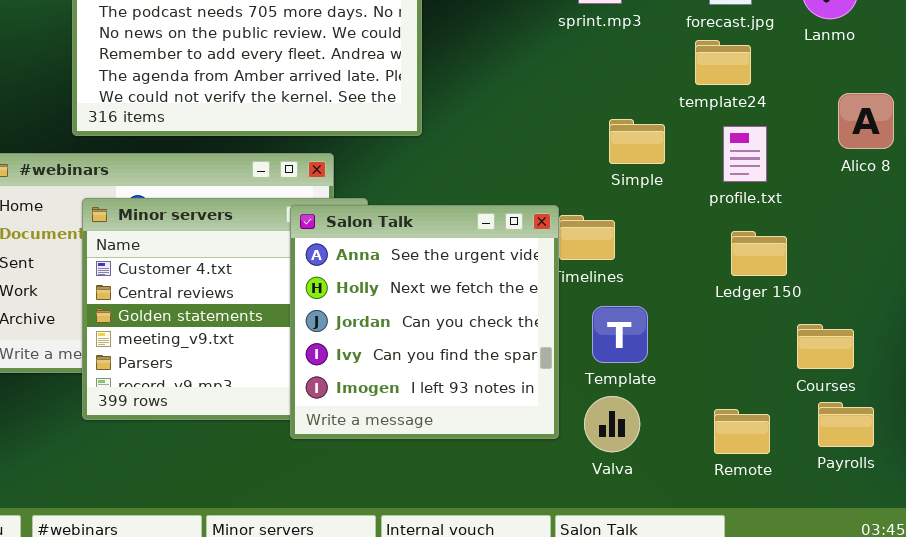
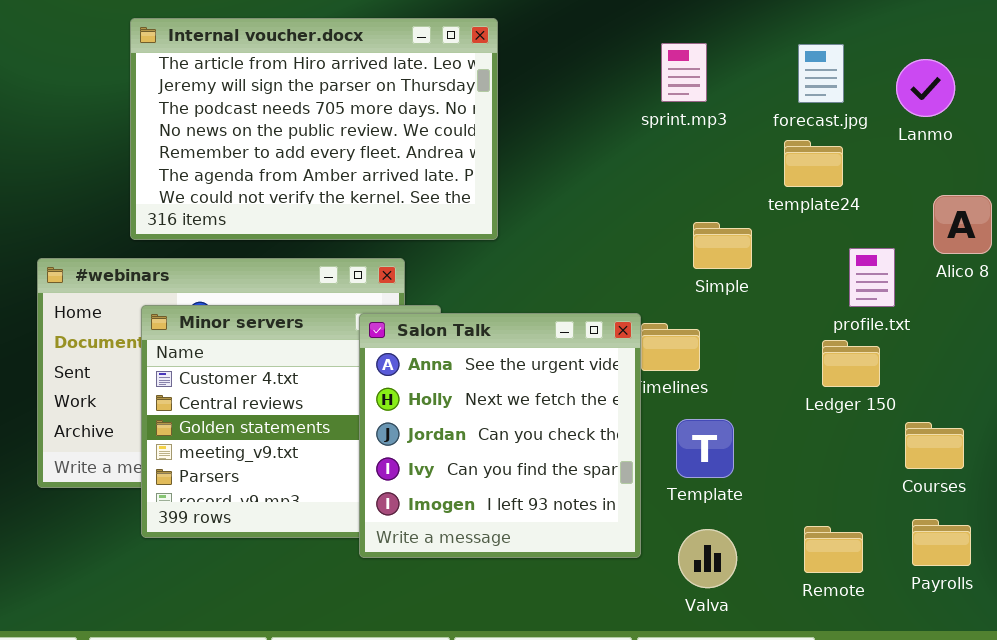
profile.txt: [723,126,767,182] -> [849,248,895,307], moved
Courses: [797,324,854,369] -> [905,422,964,469], moved
Valva: [584,396,640,452] -> [678,529,737,588], moved

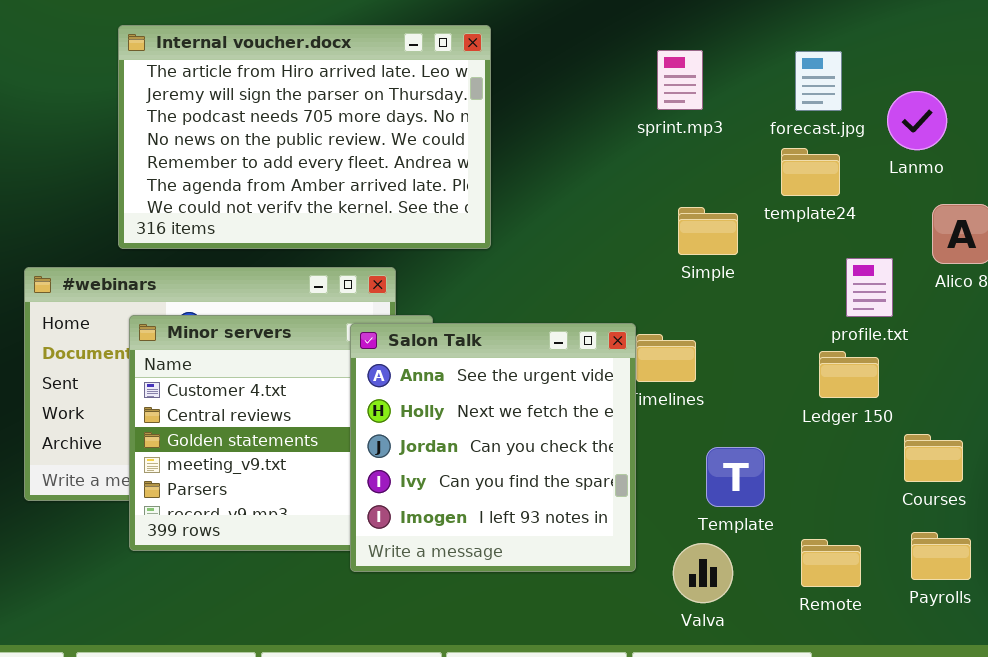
Lanmo: [896,59,955,117] -> [887,91,947,150], moved
Simple: [693,222,752,269] -> [678,207,738,255], moved
Template: [676,419,734,478] -> [706,447,765,507], moved

